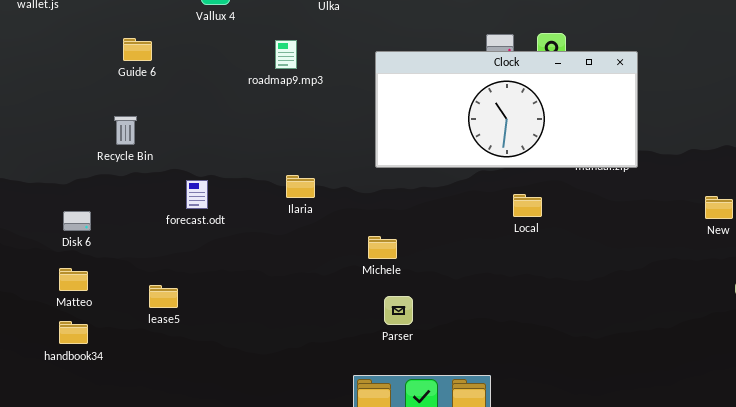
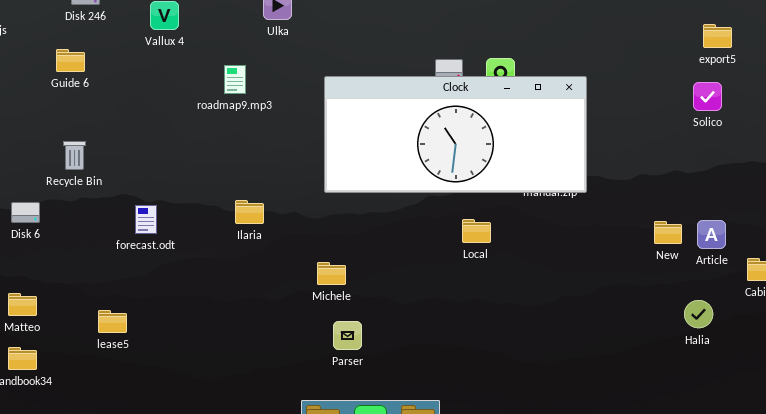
Guide 6: [123,38,152,61] -> [56,49,85,72], moved
Disk 6: [63,211,91,231] -> [11,202,40,223], moved

